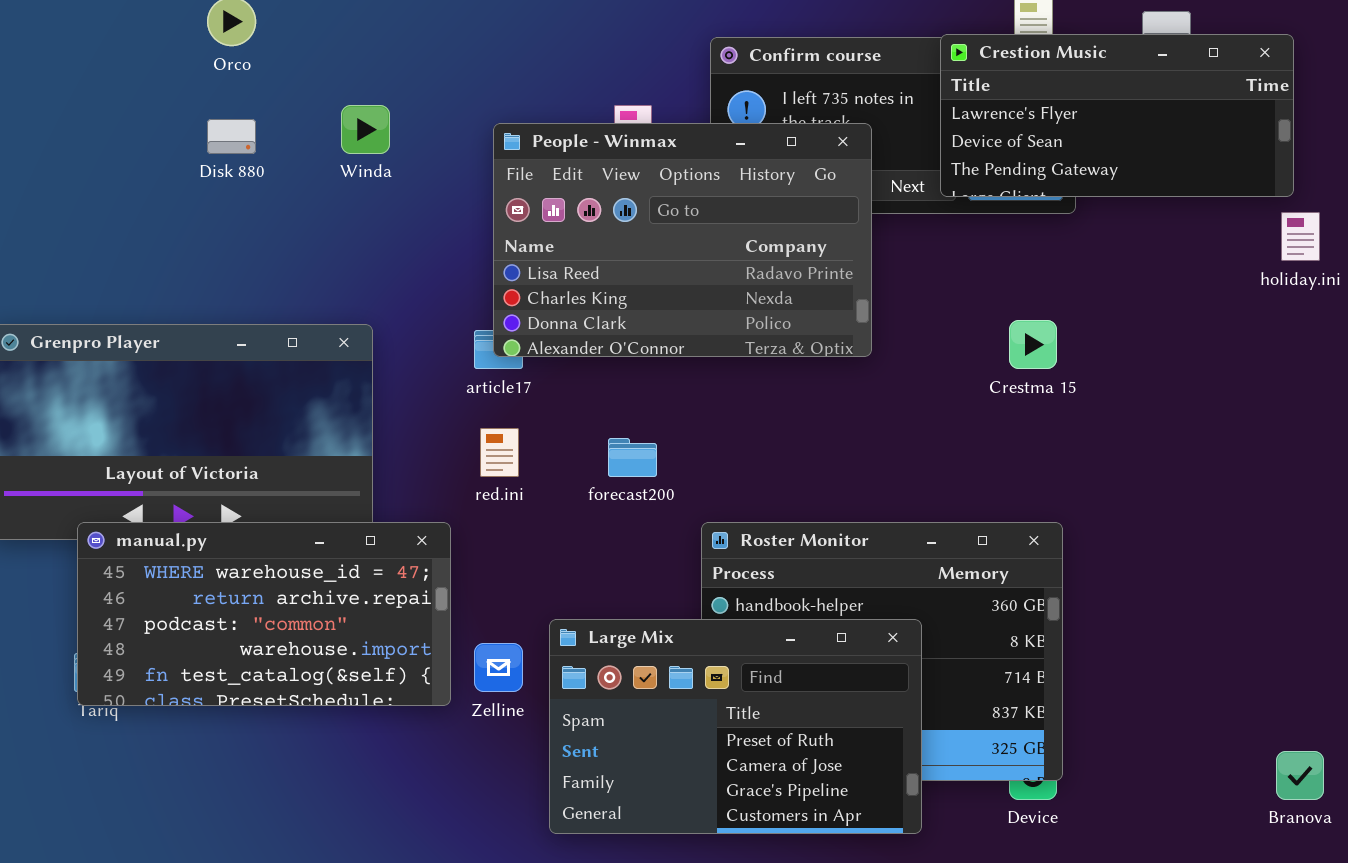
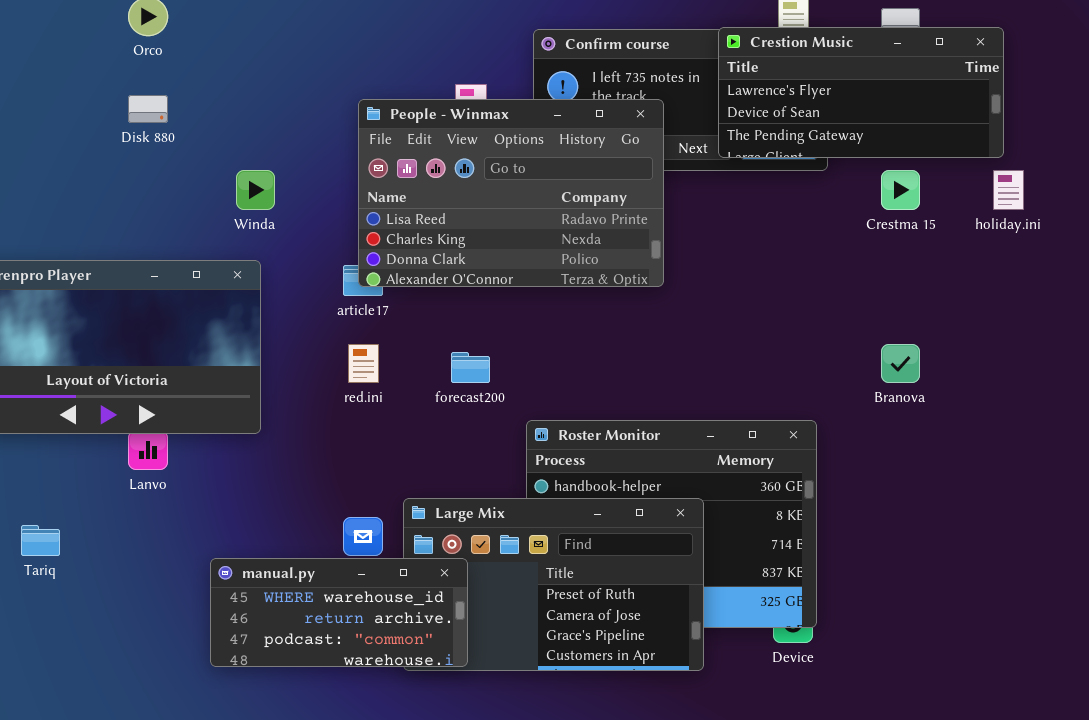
Winda: [341,105,390,154] -> [236,170,275,210], moved
Crestma 15: [1009,320,1057,369] -> [881,170,920,210], moved
manual.py: [77,522,451,706] -> [210,558,468,667], moved, resized
Branova: [1276,751,1324,800] -> [881,344,920,383], moved

